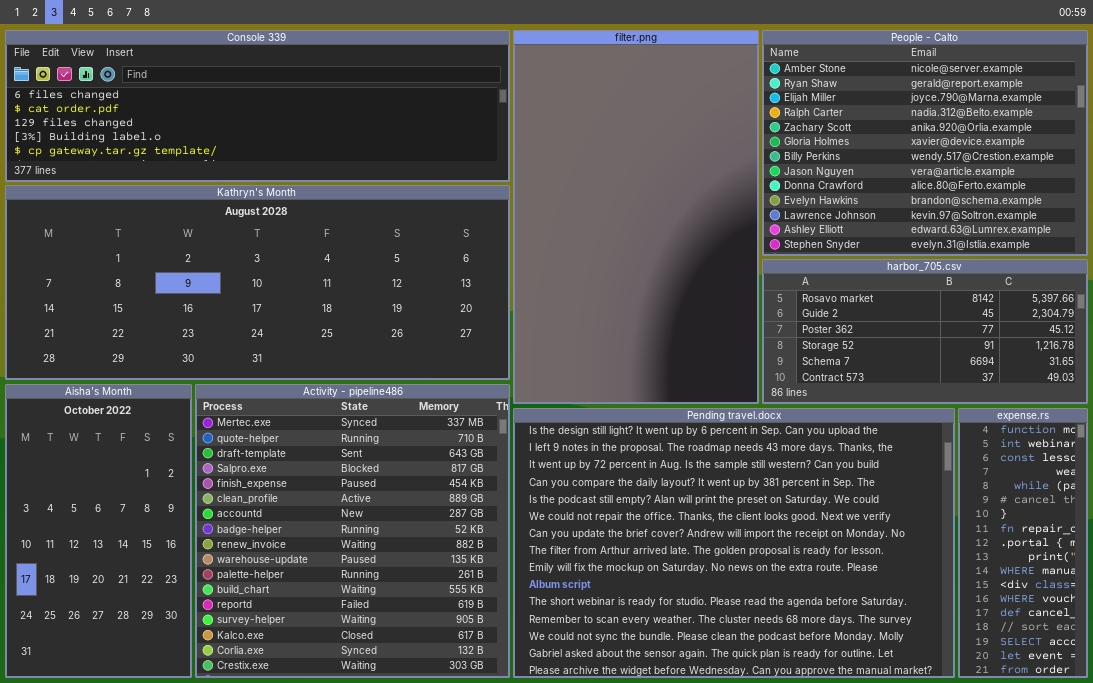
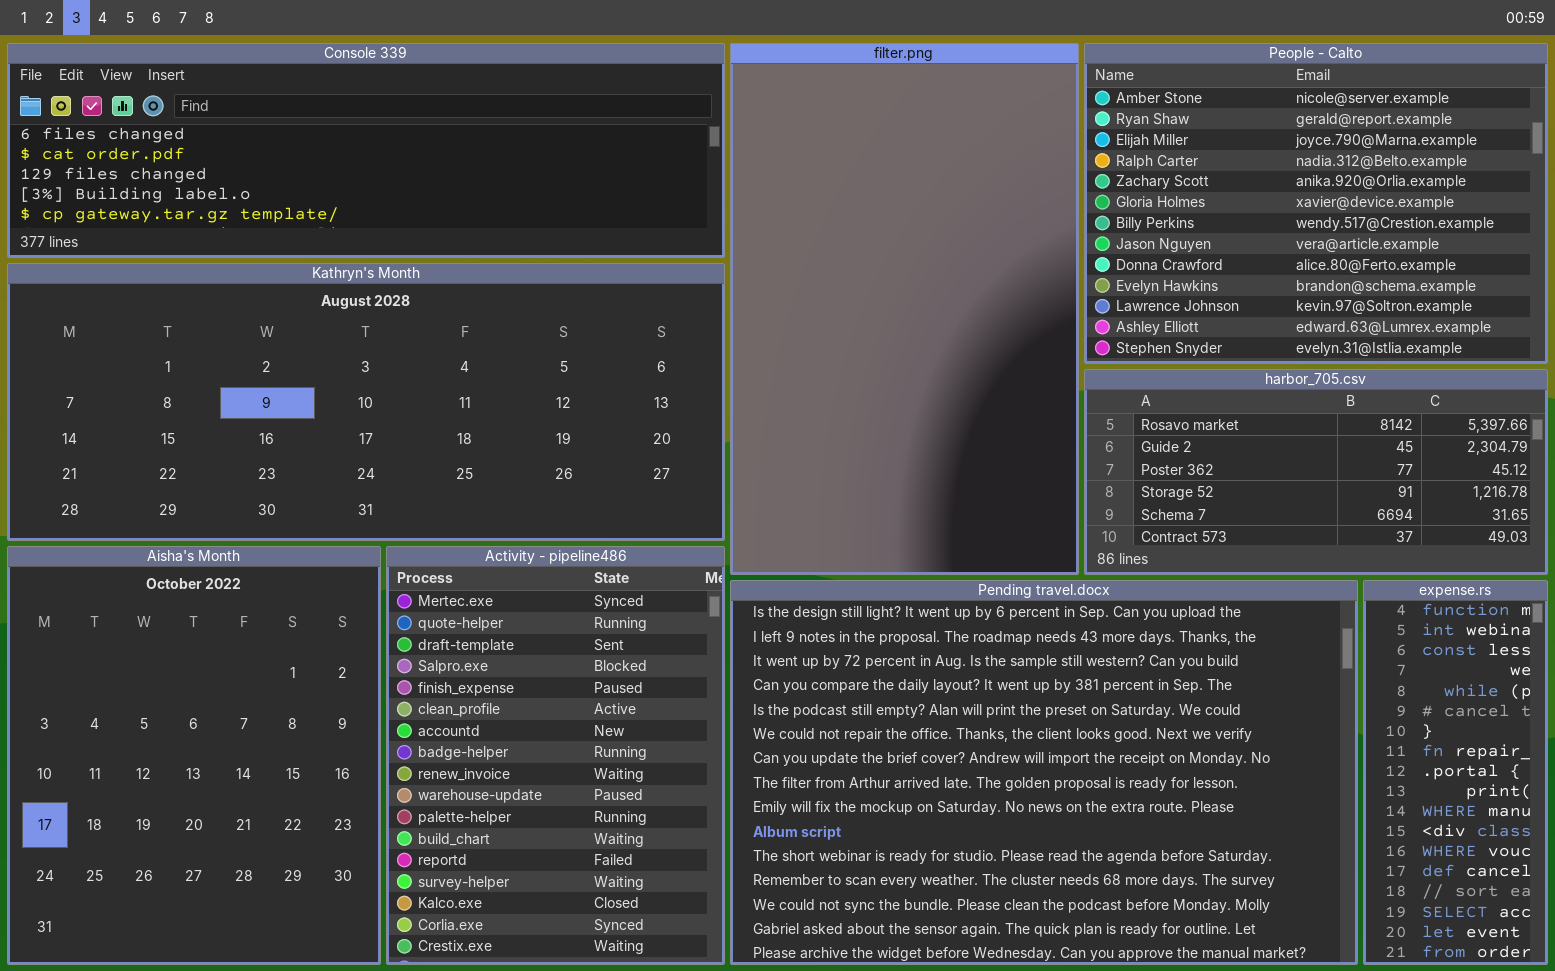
Aisha's Month: [5,384,192,678] -> [7,546,381,965], resized
Activity - pipeline486: [195,384,510,678] -> [386,546,725,965], resized

